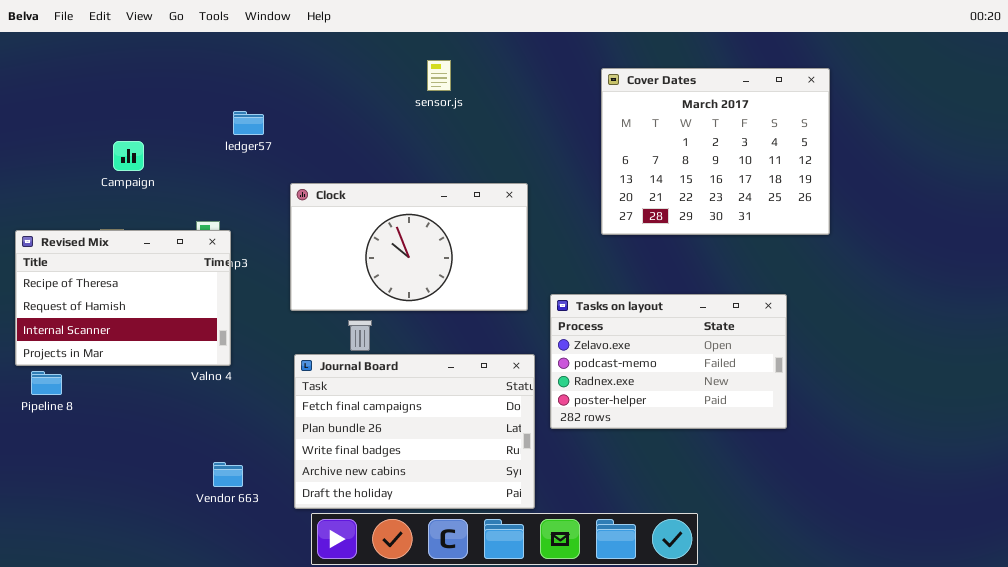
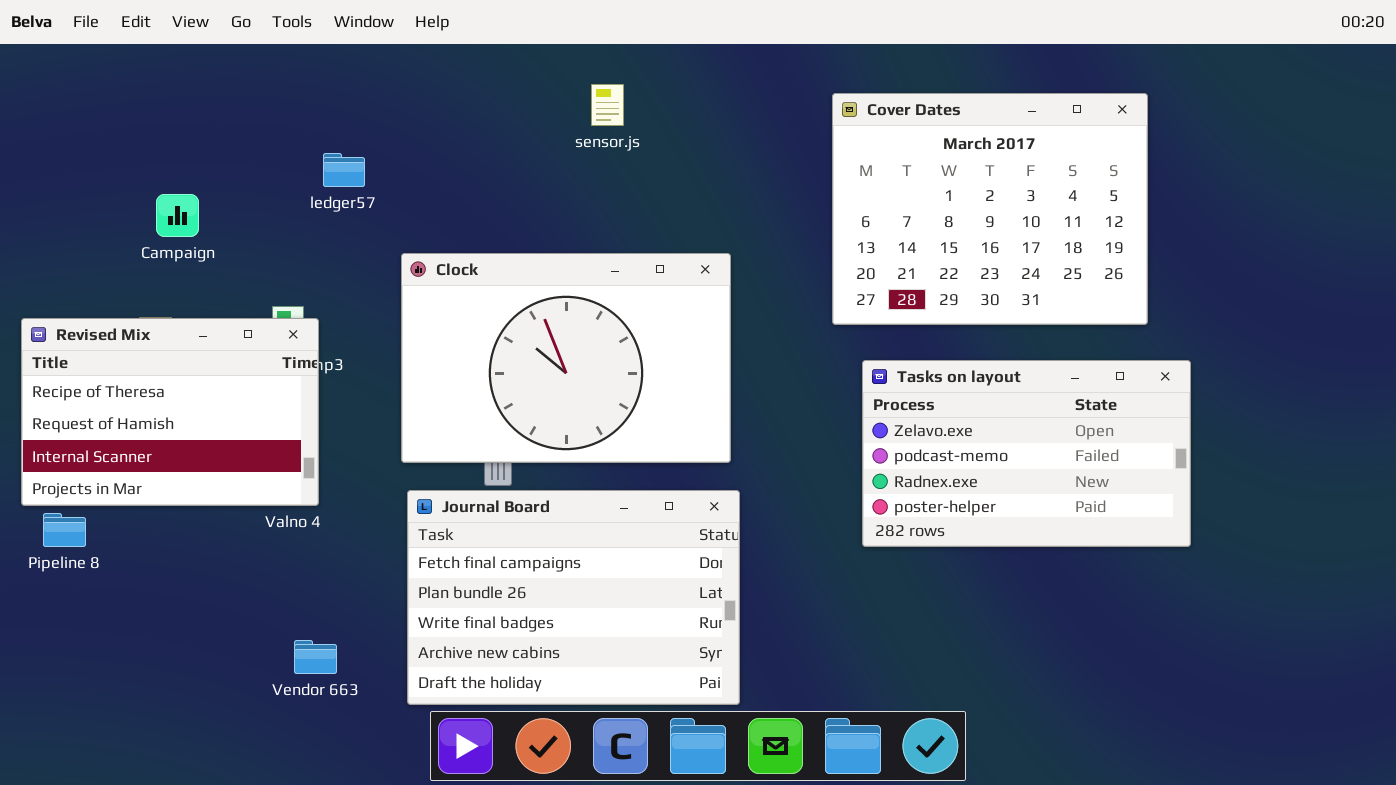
Clock: [290,183,528,311] -> [401,253,731,463], resized
Tasks on layout: [550,294,787,429] -> [862,360,1191,547], moved

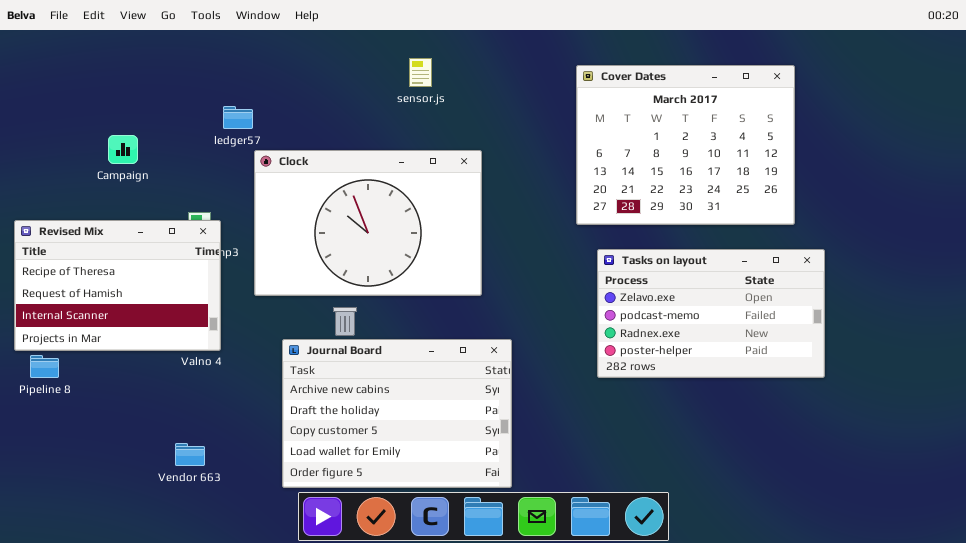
Clock: [401,253,731,463] -> [254,150,482,296], moved
Journal Board: [407,490,740,705] -> [282,339,512,488], scrolled down 3 rows
Vendor 663: [294,640,337,674] -> [175,443,205,466], moved

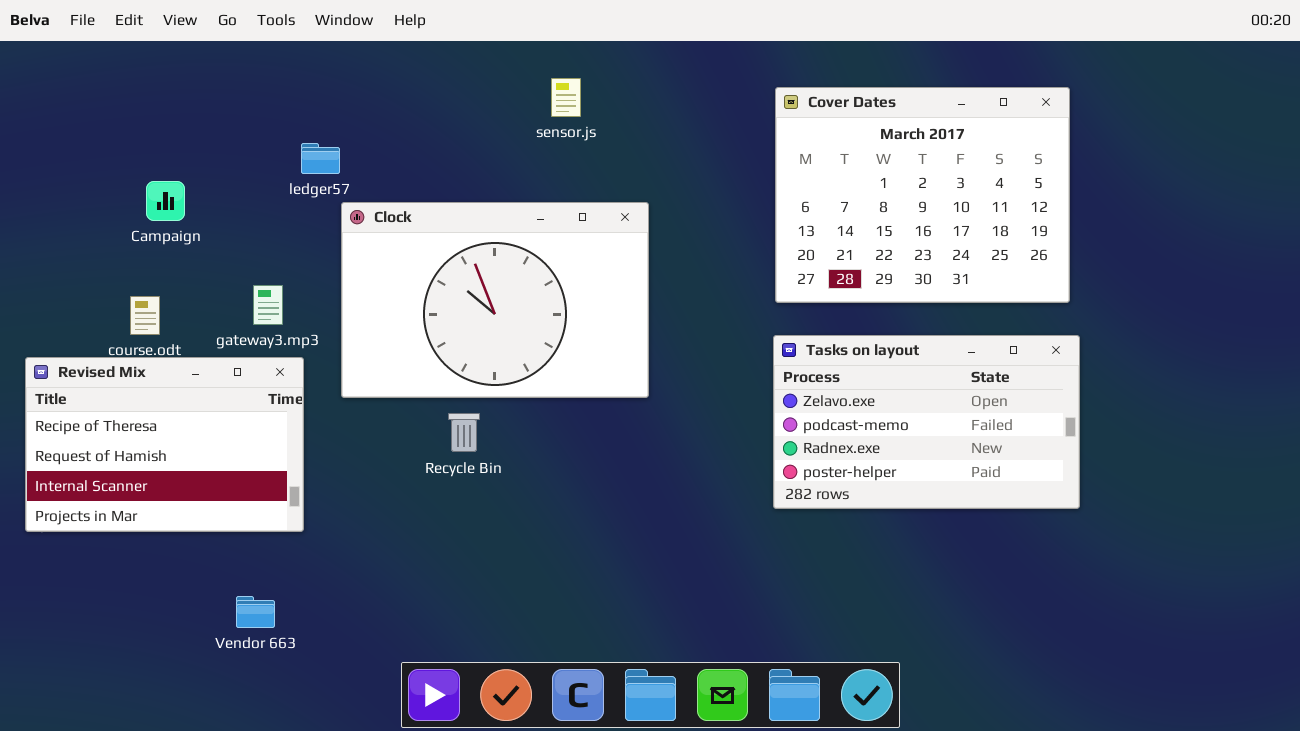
Revised Mix: [14,220,221,351] -> [25,357,304,532], moved
Tasks on layout: [597,249,825,378] -> [773,335,1080,509], moved
Journal Board: [282,339,512,488] -> none, closed

